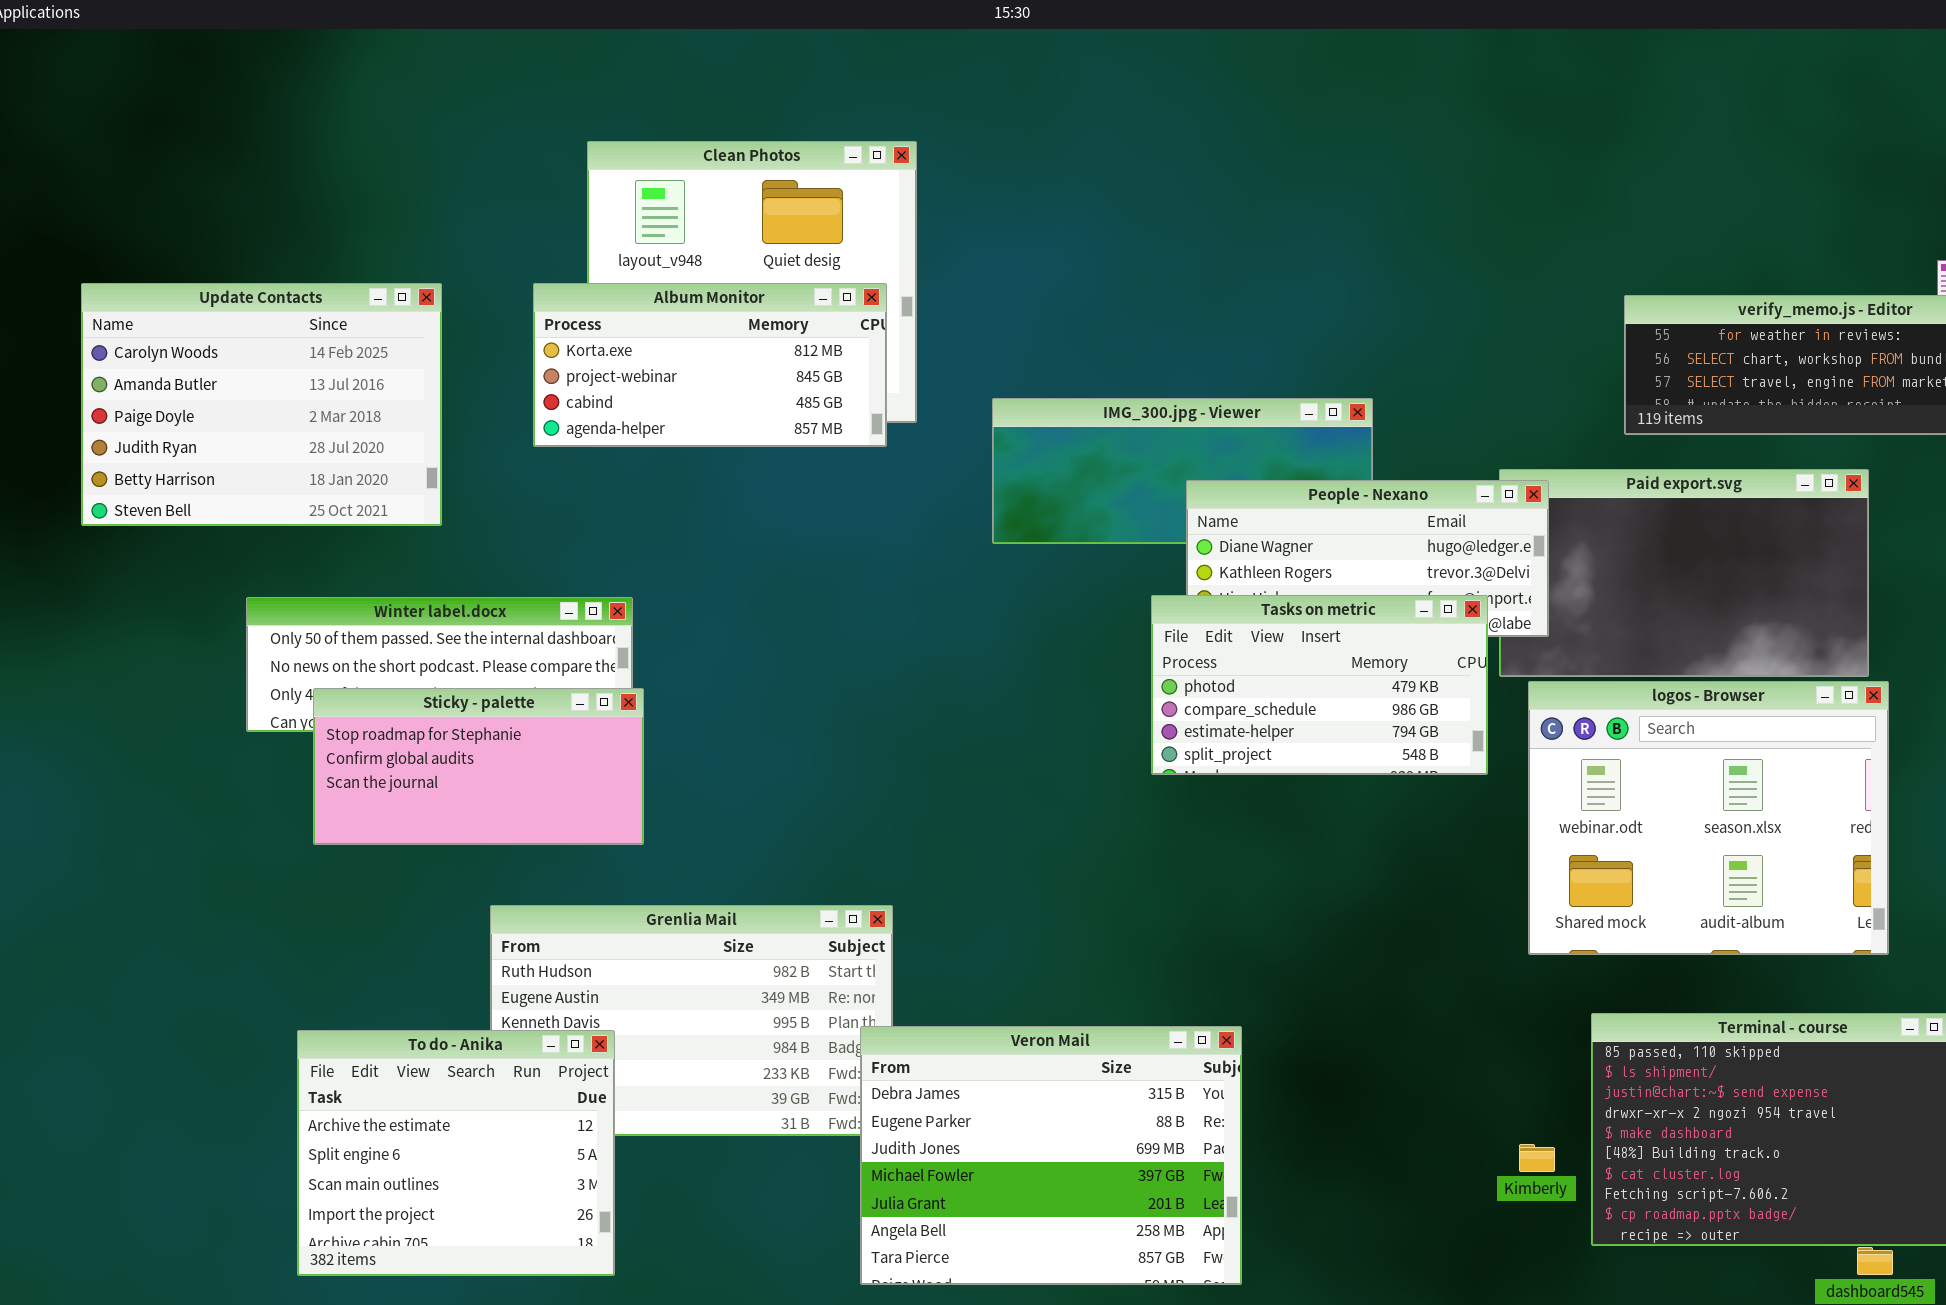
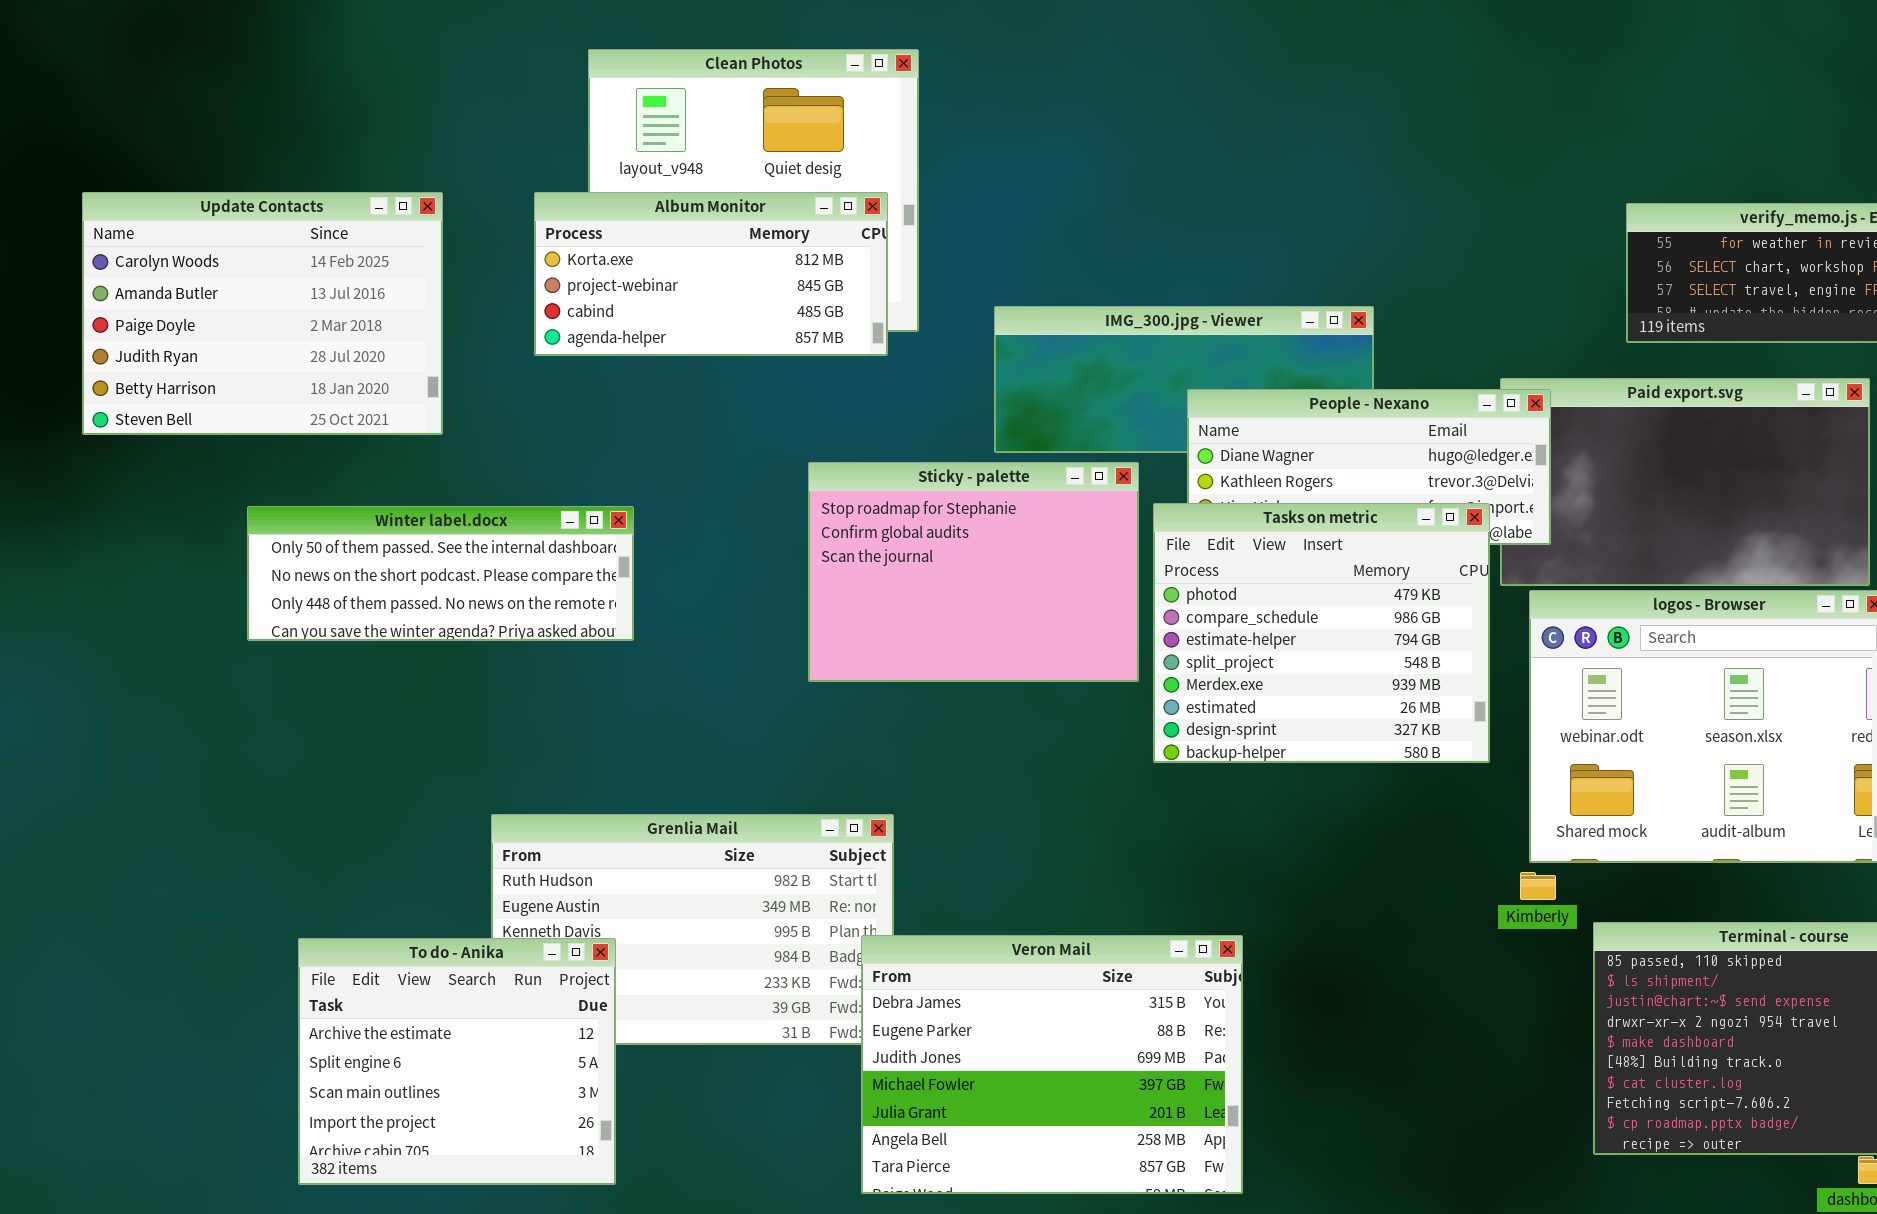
Tasks on metric: [1151,595,1488,775] -> [1153,503,1490,763], resized
Sticky - palette: [313,688,644,845] -> [808,462,1139,682], moved, resized
Kimberly: [1519,1144,1555,1172] -> [1520,872,1556,900], moved

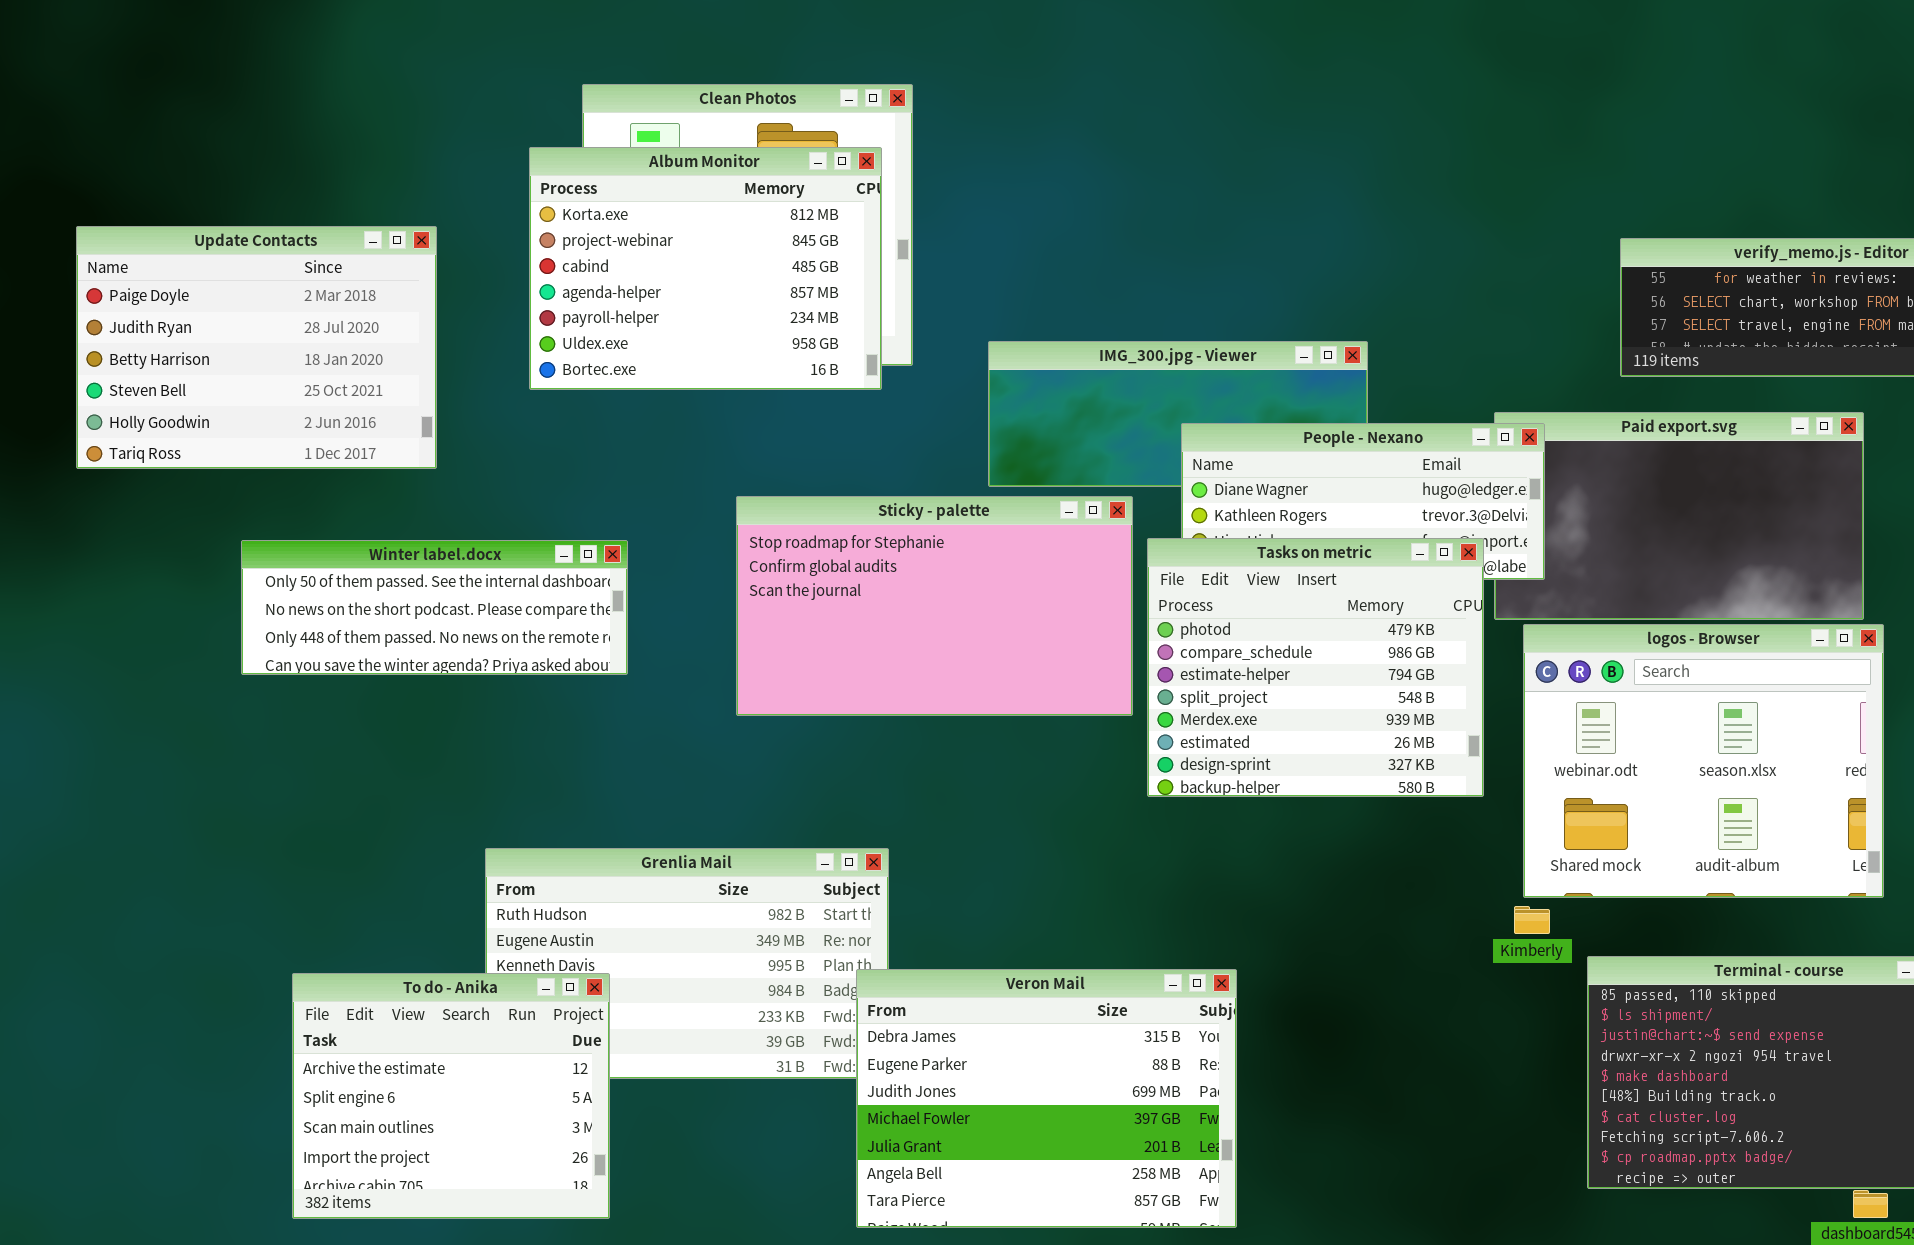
Update Contacts: [82,192,443,435] -> [76,226,437,469], scrolled down 2 rows
Album Monitor: [534,192,888,356] -> [529,147,882,390], resized
Sticky - palette: [808,462,1139,682] -> [736,496,1133,716], resized

